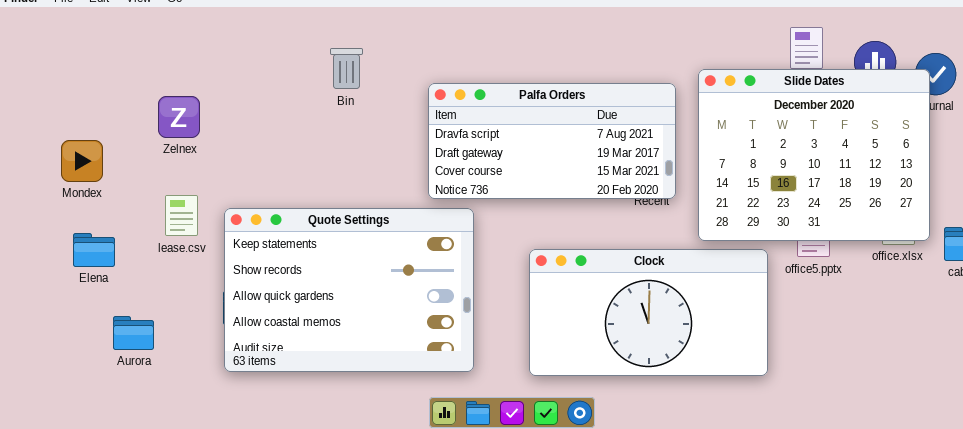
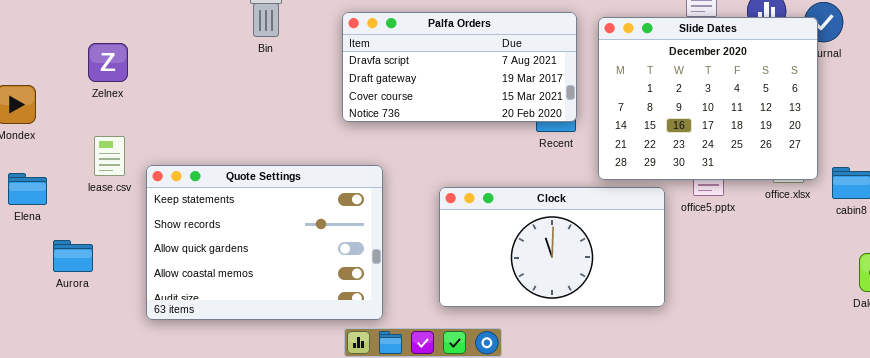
Palfa Orders: [428,83,676,199] -> [342,12,577,122], moved
Quote Settings: [224,208,474,372] -> [146,165,383,320], moved
Aurora: [113,316,154,350] -> [53,240,93,272], moved

